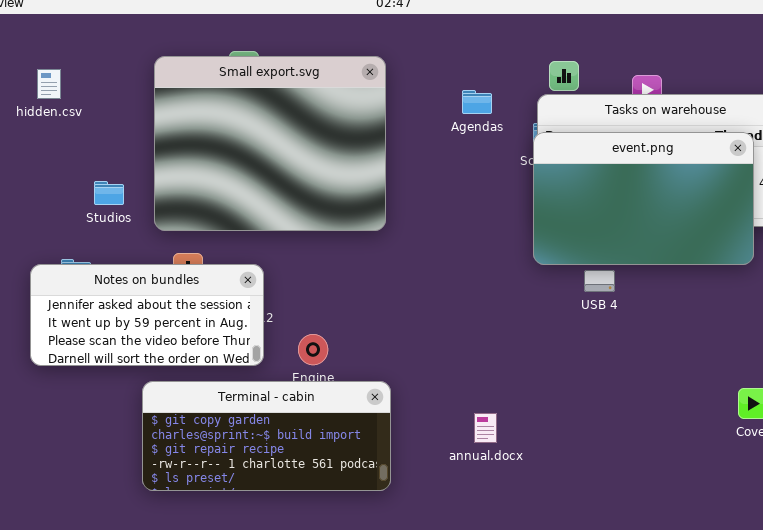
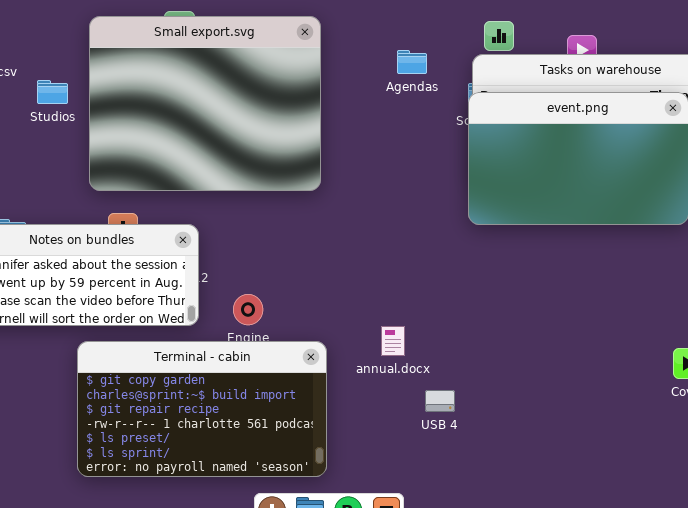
Studios: [94,181,124,205] -> [37,80,68,104], moved
USB 4: [584,270,615,292] -> [425,390,455,412], moved
Terminal - cabin: [142,381,391,491] -> [77,341,327,477], resized
annual.docx: [474,413,497,443] -> [381,326,405,356], moved

